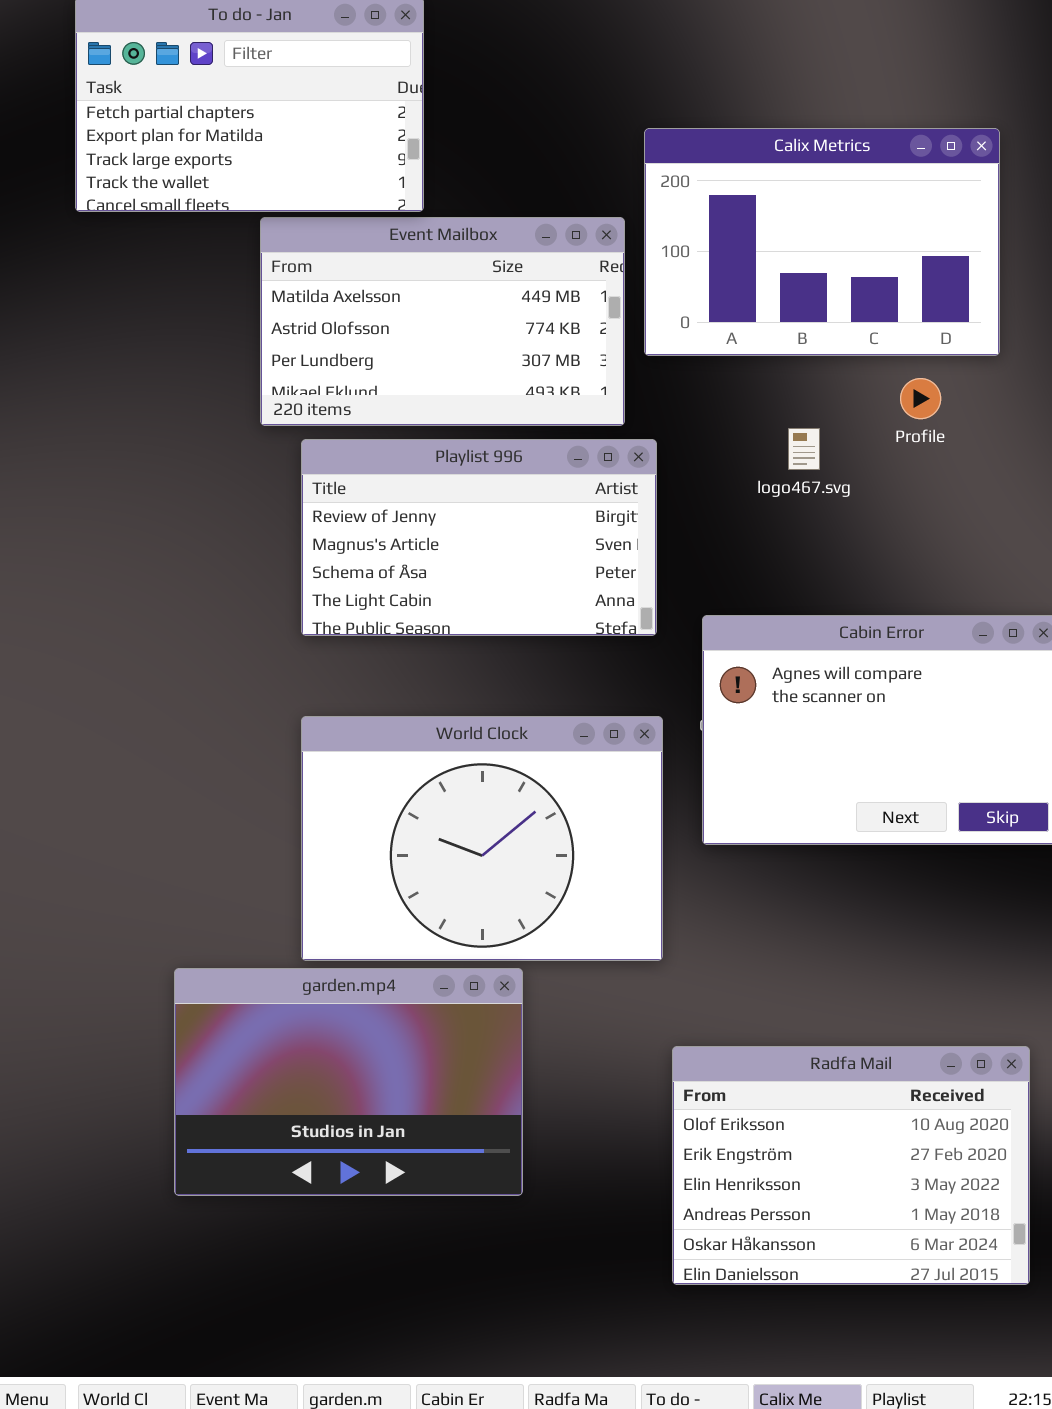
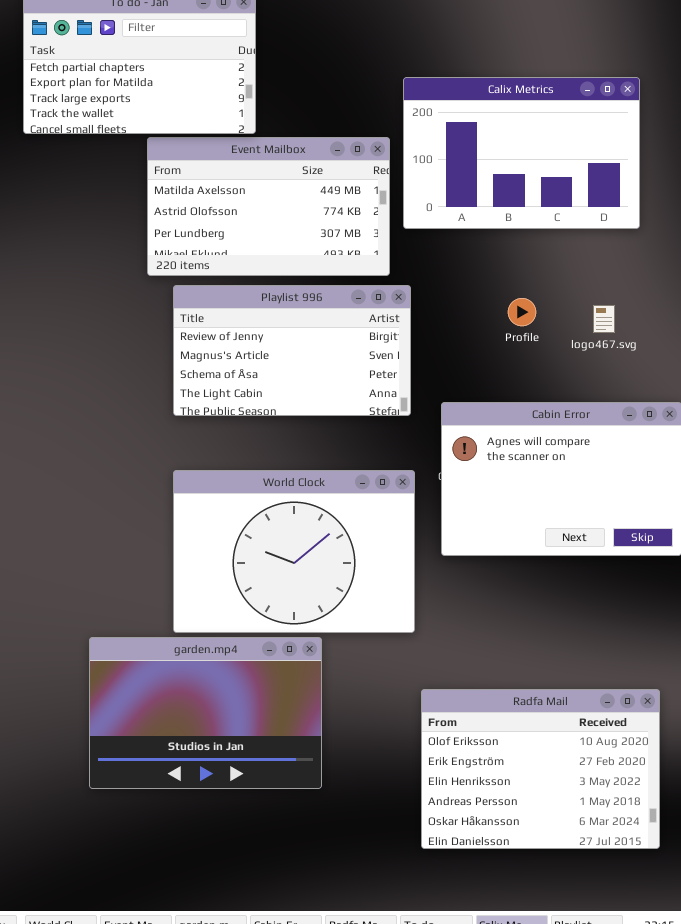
Profile: [900,378,941,419] -> [508,298,536,326], moved
logo467.svg: [788,428,820,470] -> [593,305,615,333], moved

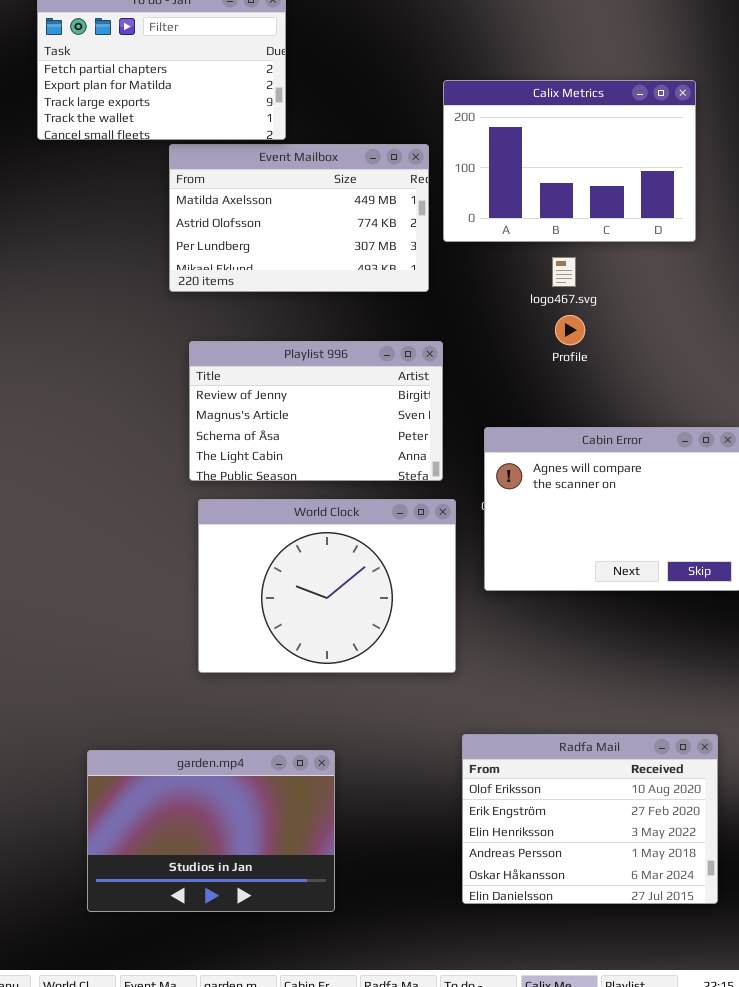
Playlist 996: [173,285,411,416] -> [189,341,443,481], moved
logo467.svg: [593,305,615,333] -> [552,257,576,287], moved
garden.mp4: [89,637,322,789] -> [87,750,335,912], moved

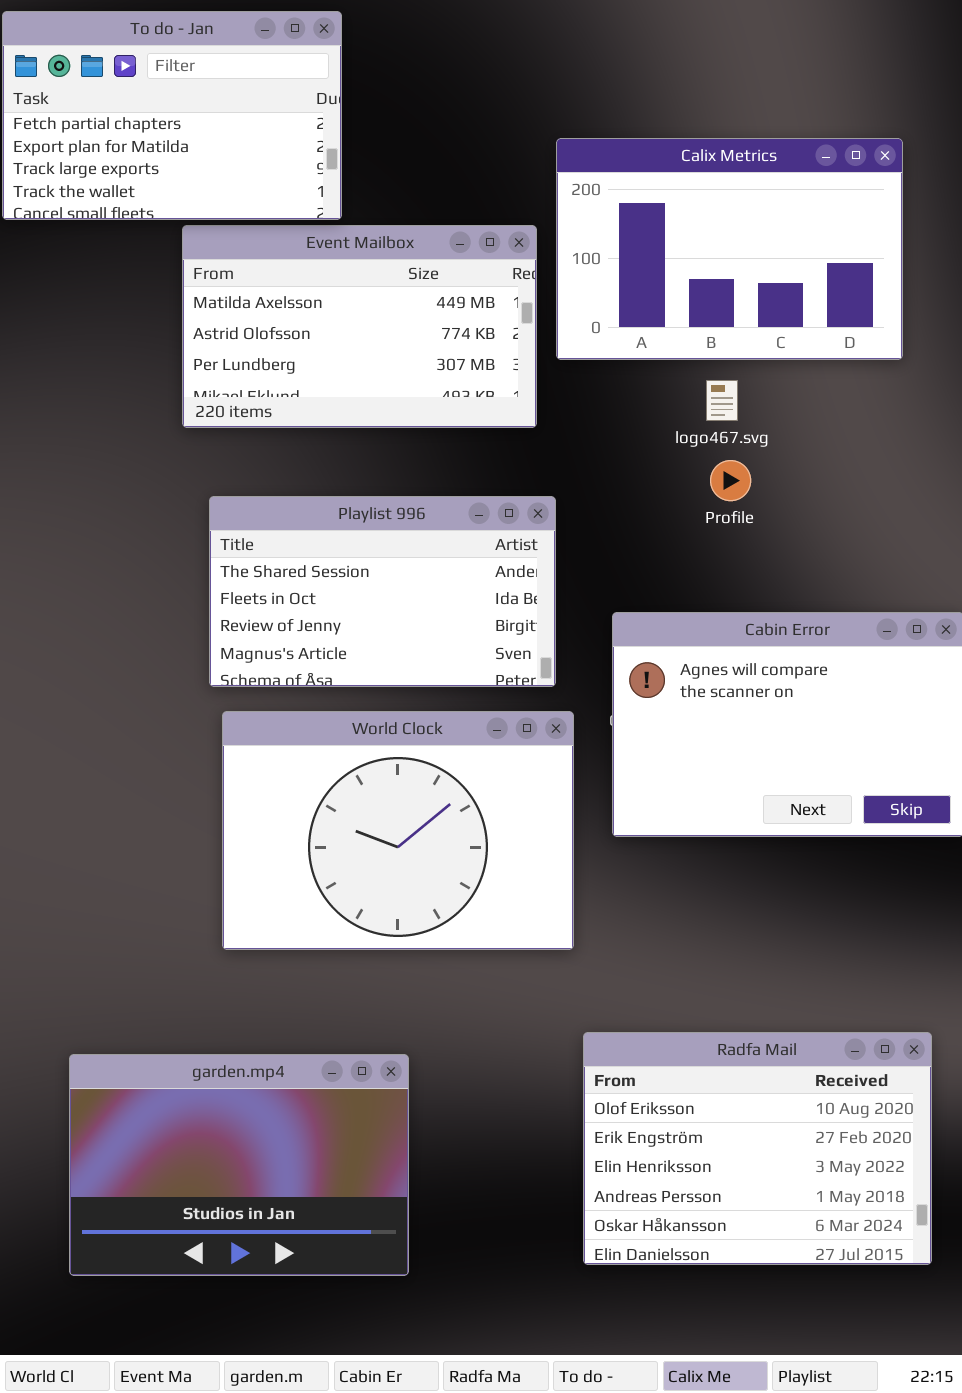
Playlist 996: [189,341,443,481] -> [209,496,556,687], scrolled up 2 rows

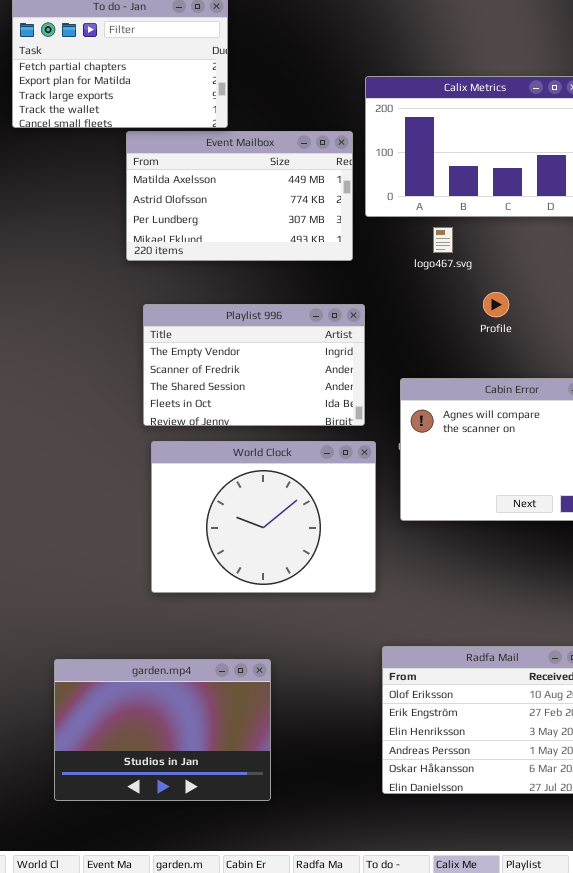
logo467.svg: [706,380,738,421] -> [433,227,453,253], moved
Profile: [710,460,751,501] -> [483,292,509,317], moved
Playlist 996: [209,496,556,687] -> [143,304,365,426], scrolled up 2 rows

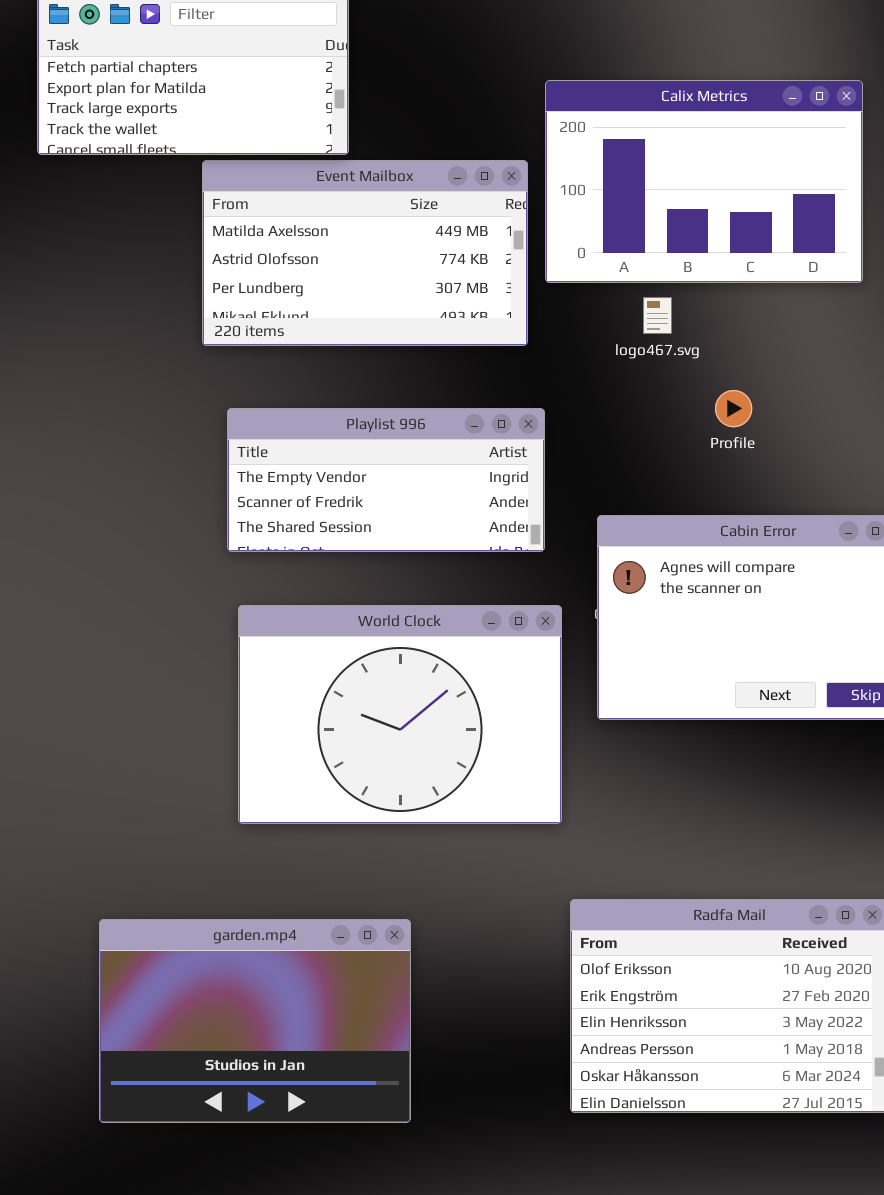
Playlist 996: [143,304,365,426] -> [227,408,545,552], resized

